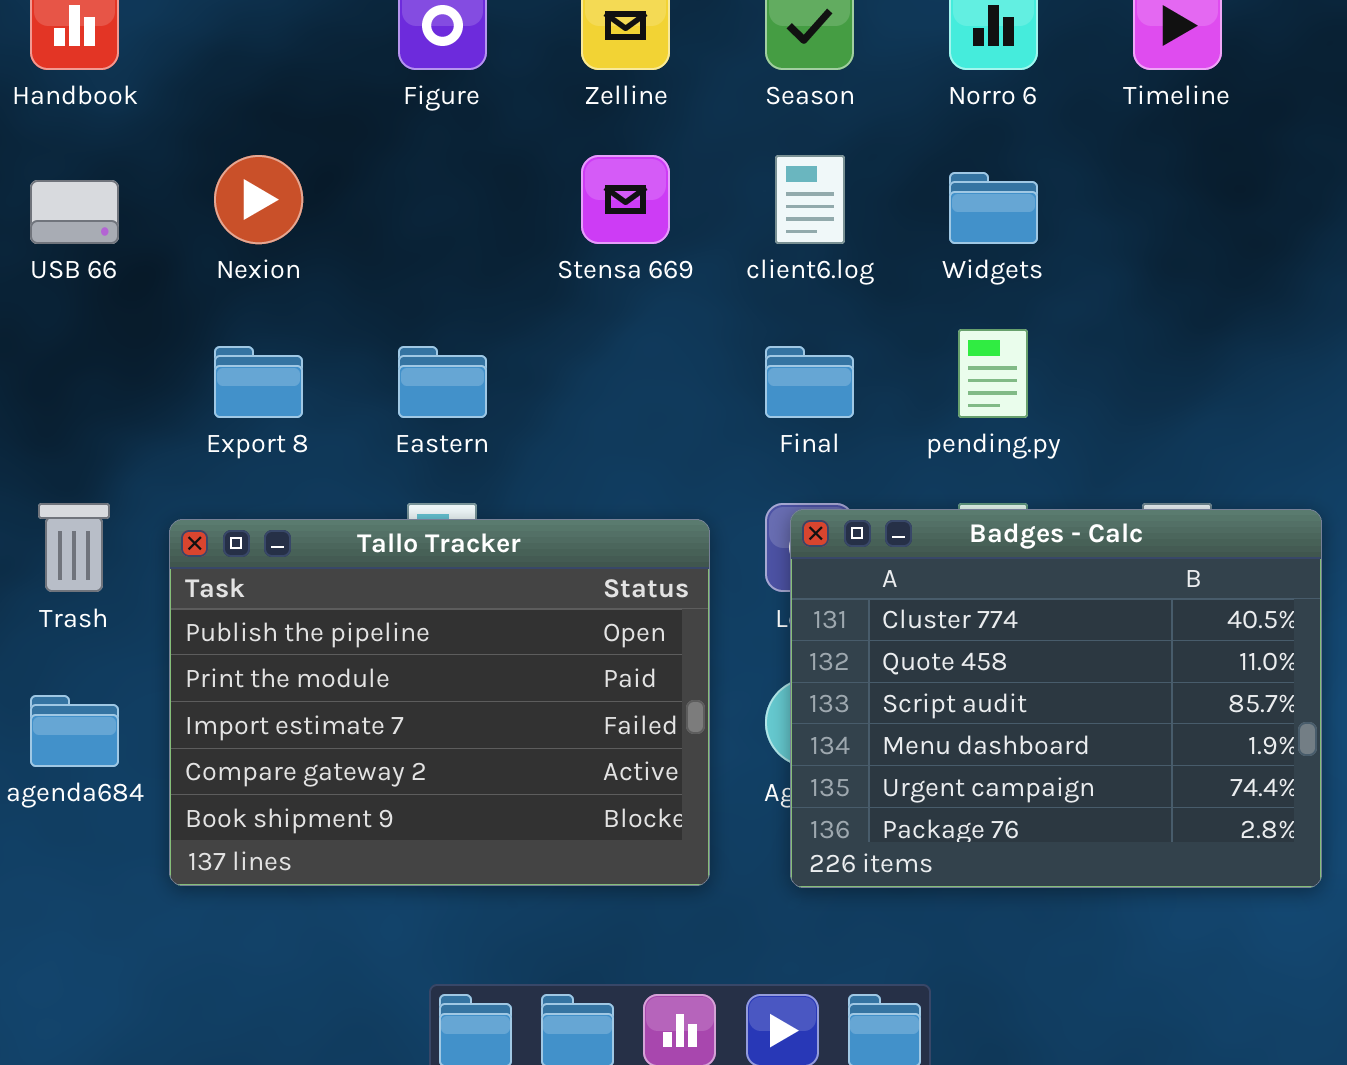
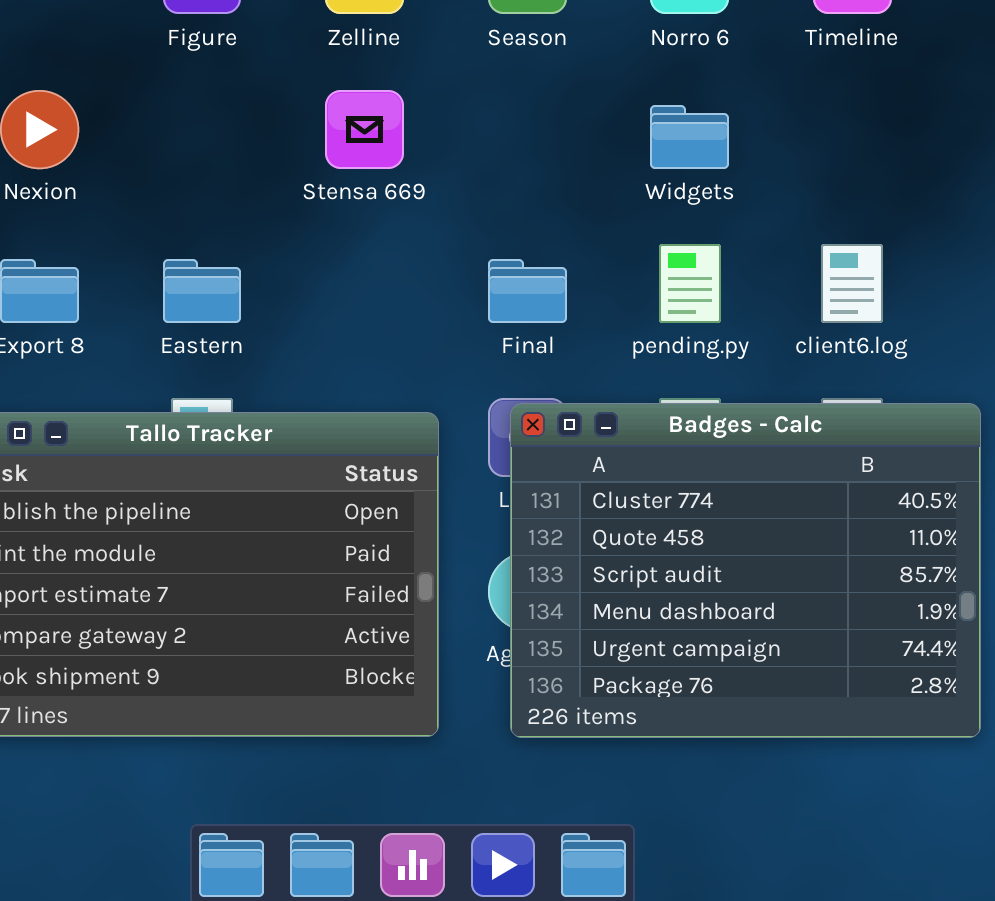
client6.log: [775,155,845,244] -> [821,244,883,323], moved

